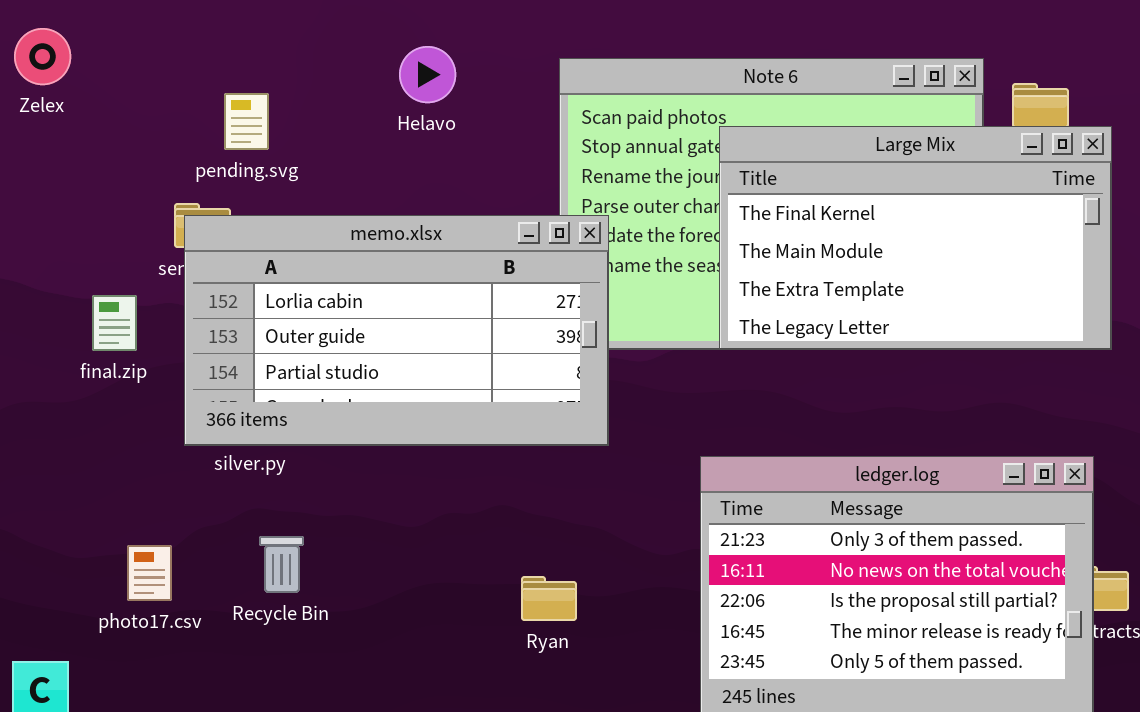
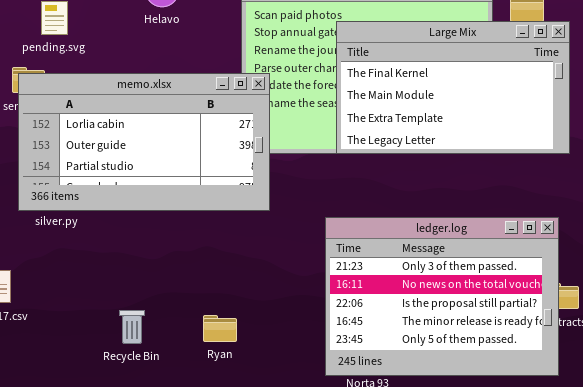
Recycle Bin: [259,536,304,593] -> [119,310,145,344], moved
Ryan: [521,576,577,621] -> [203,315,237,342], moved

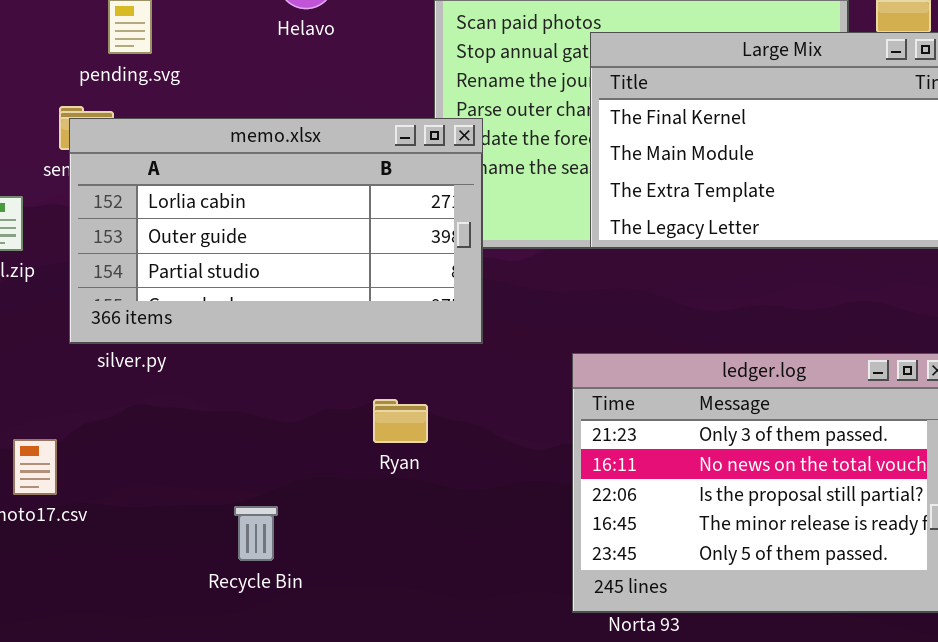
Ryan: [203,315,237,342] -> [373,399,428,443], moved

